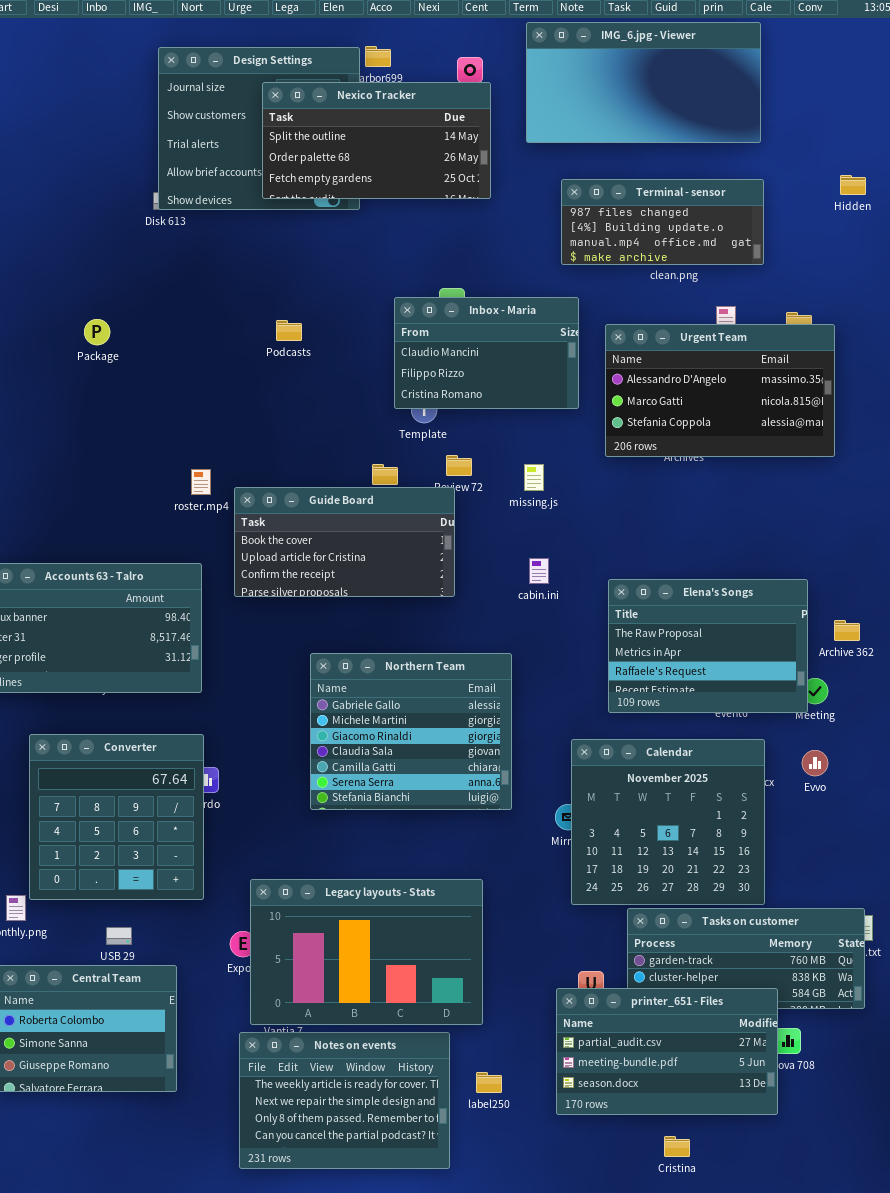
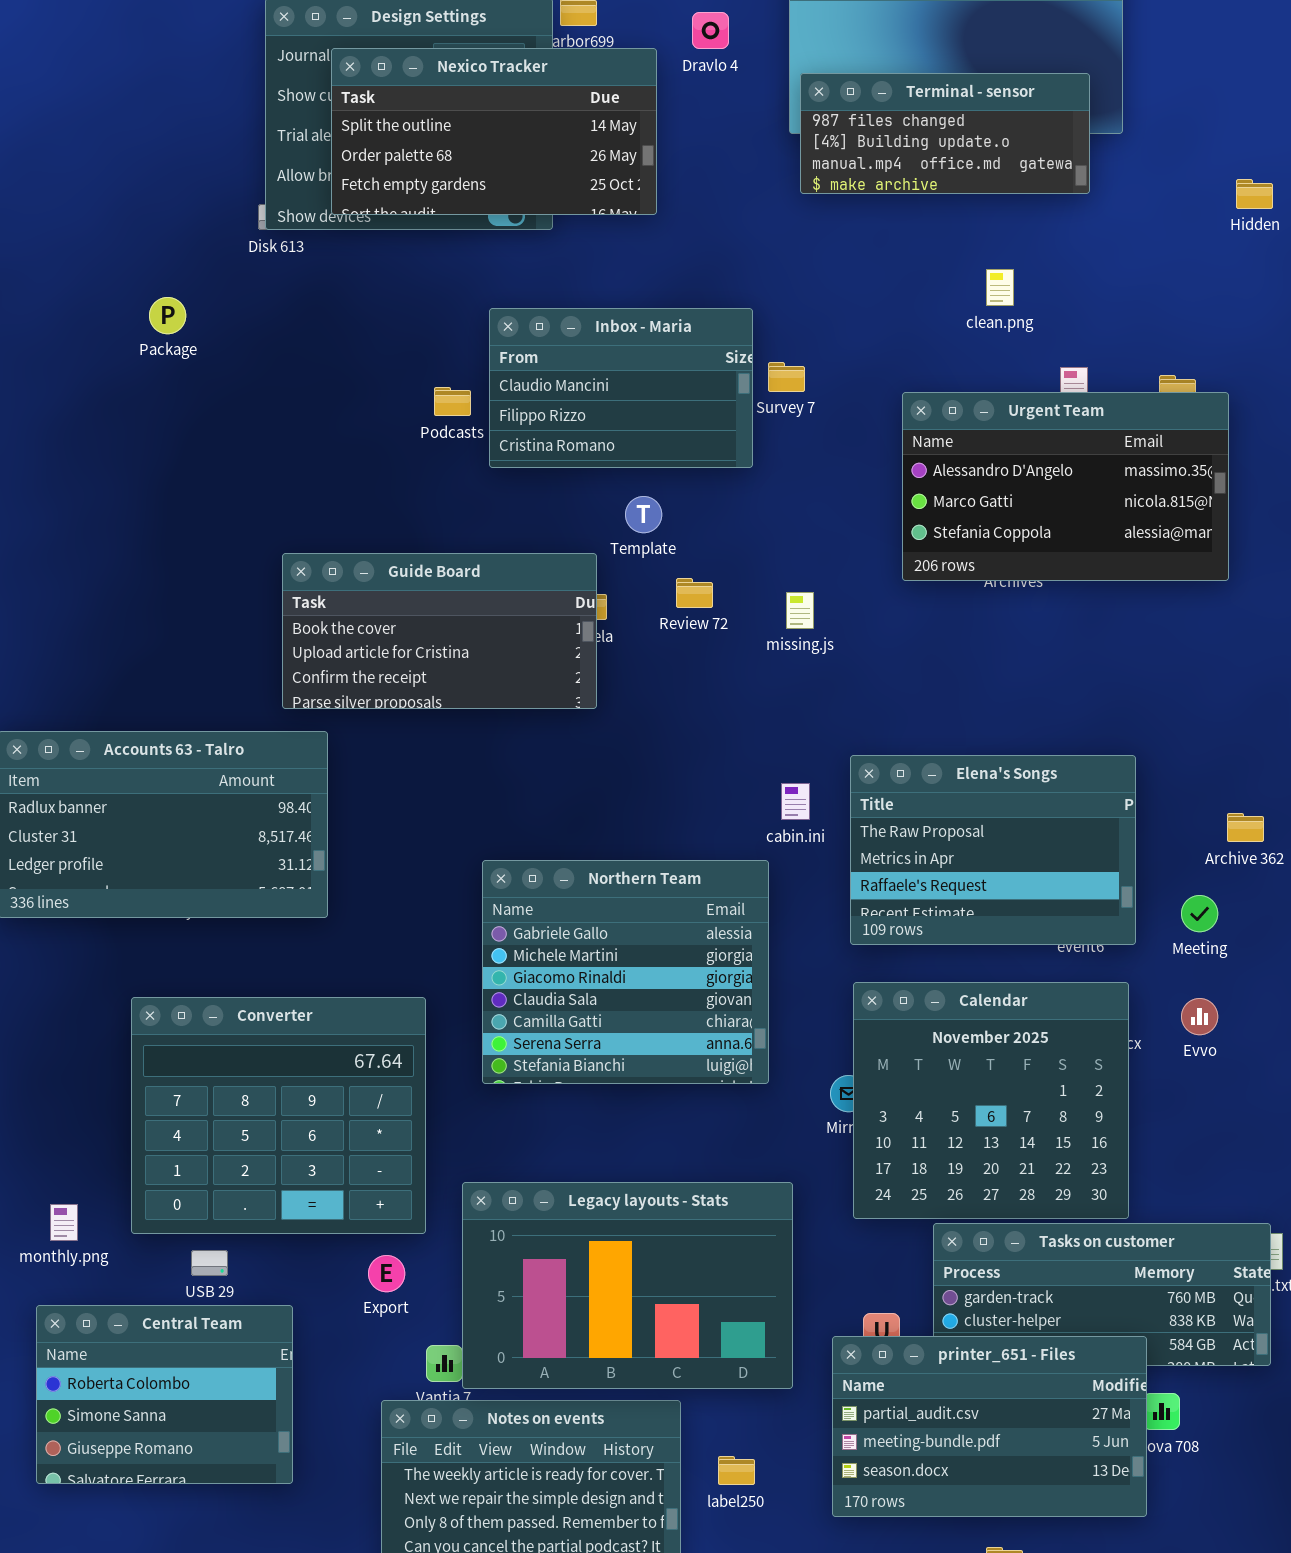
Nexico Tracker: [262,82,491,199] -> [331,48,657,215], moved
Terminal - sensor: [561,179,764,265] -> [800,73,1090,194], moved
Inbox - Maria: [394,297,579,409] -> [489,308,753,468], moved
Package: [84,319,110,345] -> [149,297,186,334], moved
Guide Board: [234,487,455,597] -> [282,553,597,709], moved
cabin.ini: [529,558,549,584] -> [781,783,810,820], moved
Elena's Songs: [608,579,808,713] -> [850,755,1136,945], moved
Converter: [29,734,204,900] -> [131,997,426,1234], moved, resized
Legacy layouts - Stats: [250,879,483,1025] -> [462,1182,793,1389], moved

